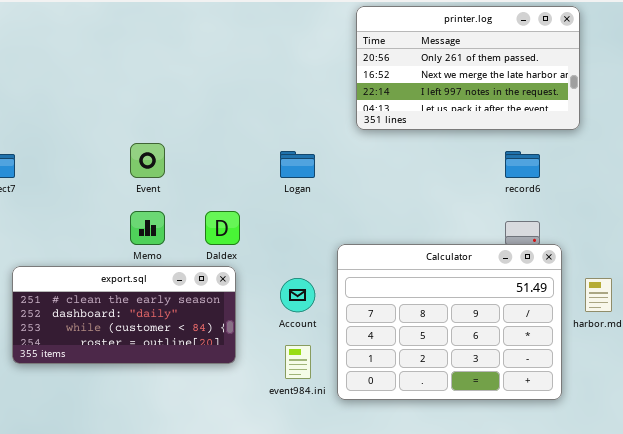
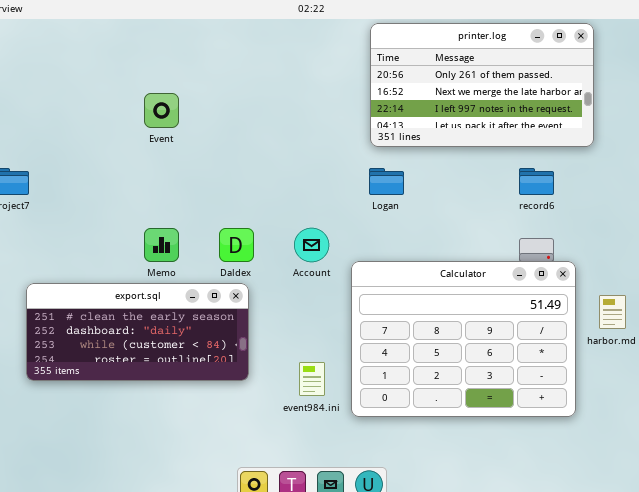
Event: [130,143,165,178] -> [144,93,179,128], moved
Logan: [280,151,315,178] -> [369,168,404,195], moved
Account: [280,278,315,312] -> [294,228,329,262], moved

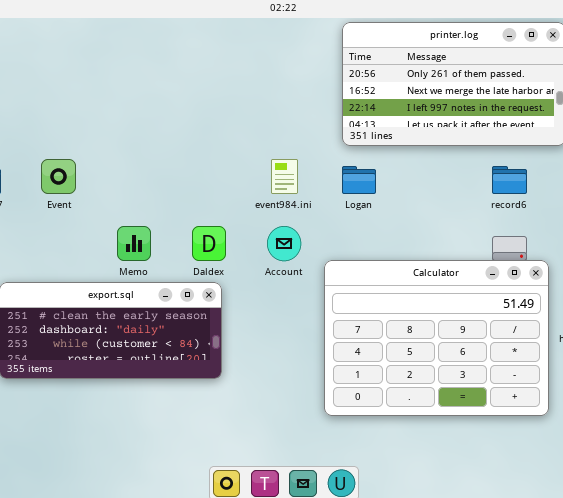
Event: [144,93,179,128] -> [41,159,76,194], moved
event984.ini: [299,362,325,396] -> [271,159,298,194], moved

